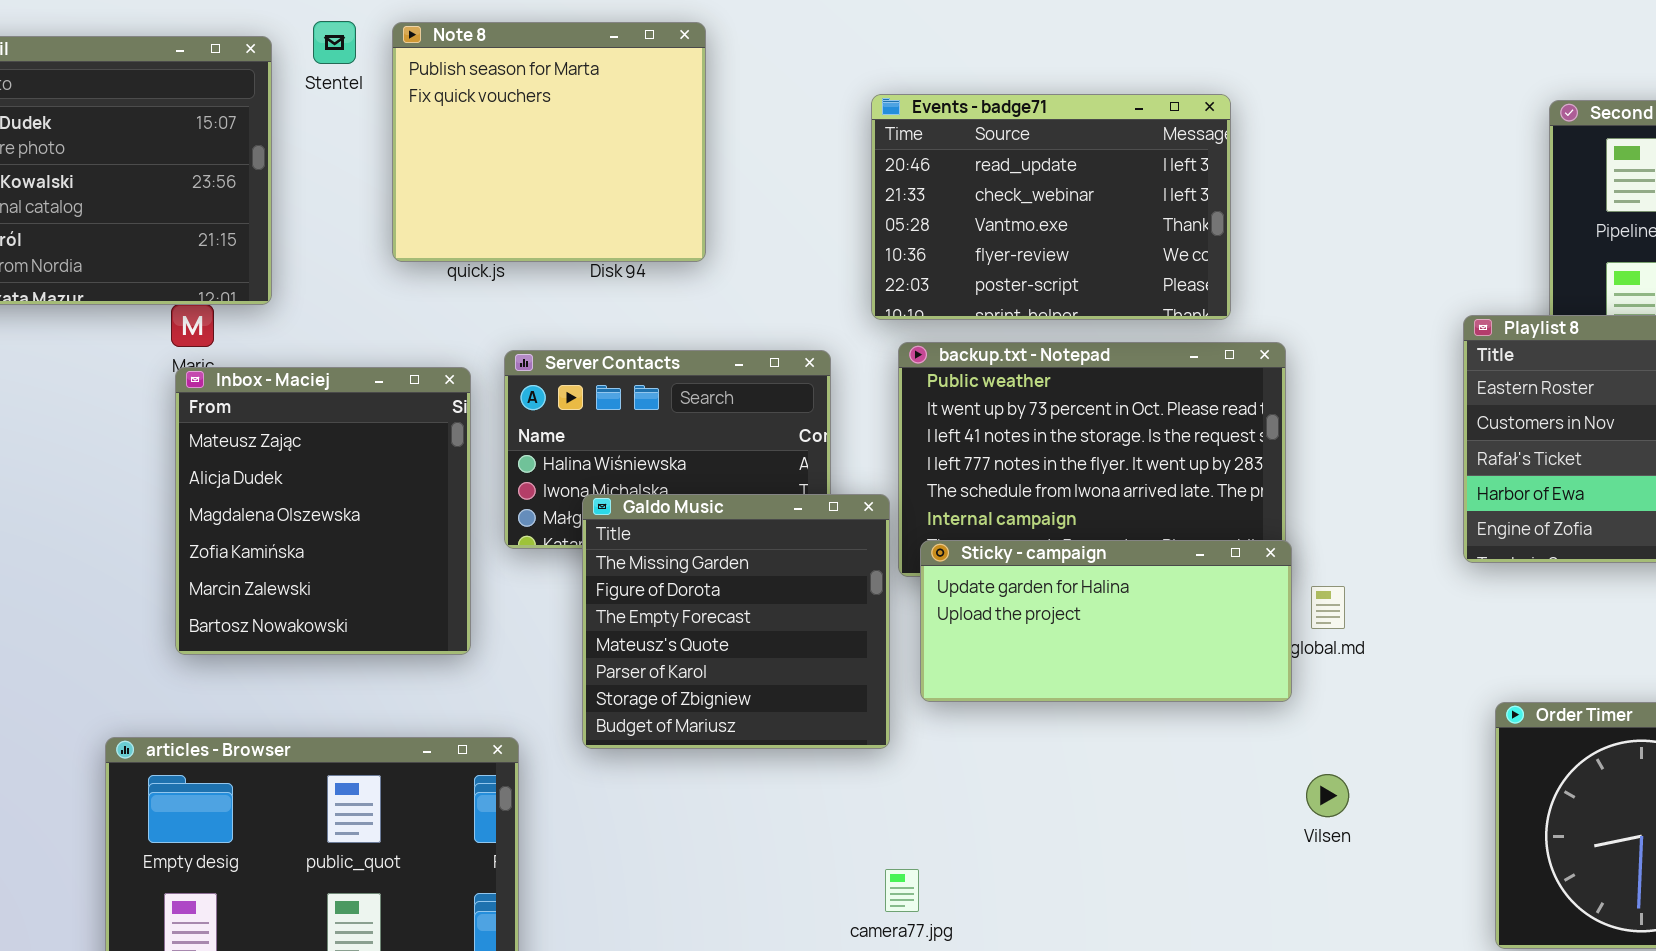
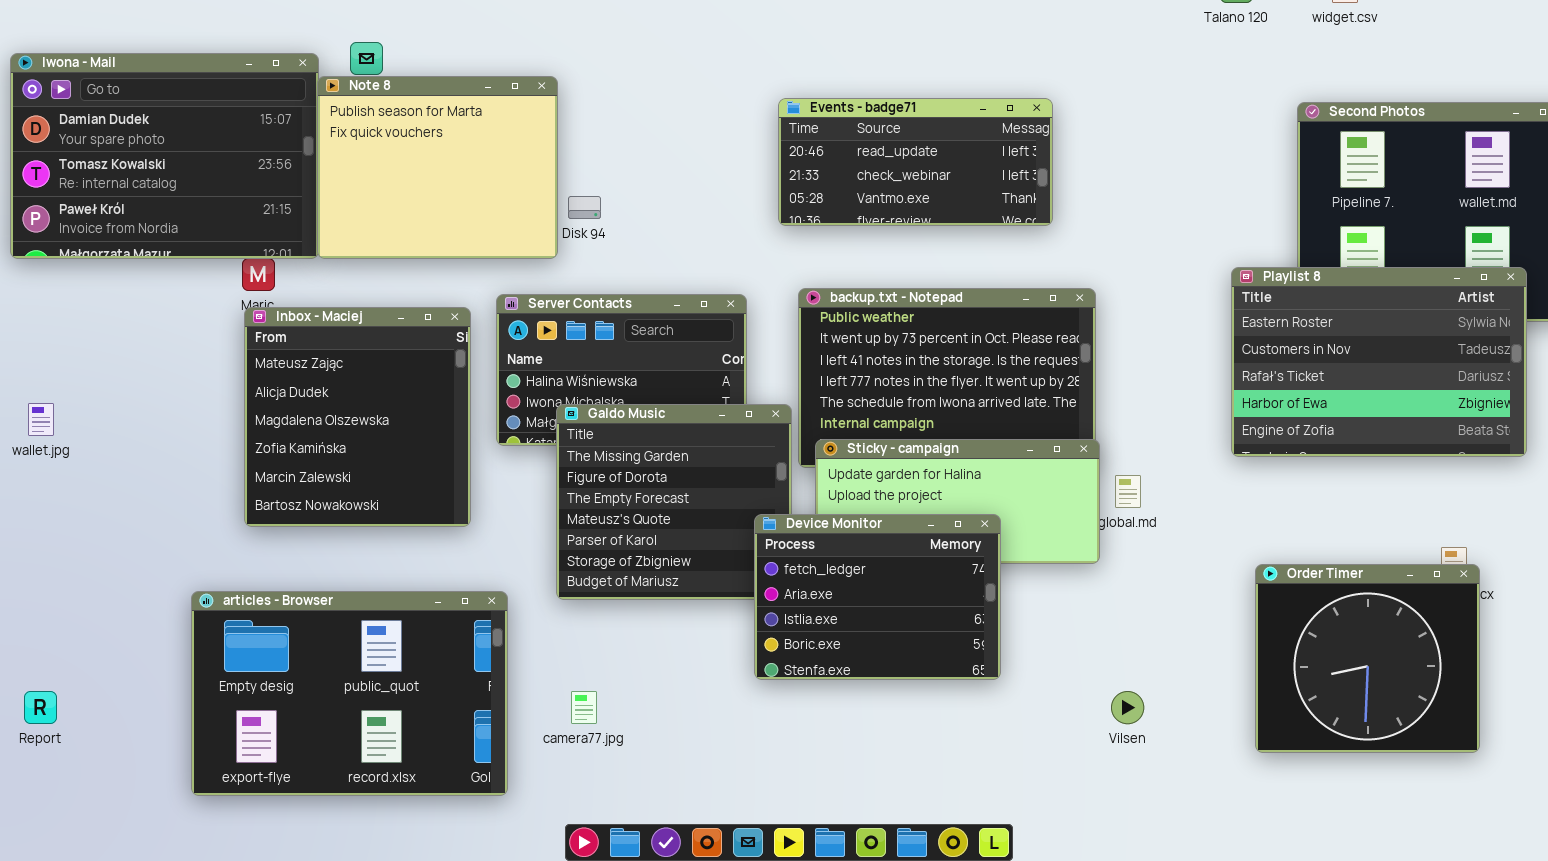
Note 8: [392,22,706,262] -> [317,76,558,259], moved
Events - badge71: [871,94,1231,320] -> [778,98,1053,226], resized
Device Monitor: none -> [754,514,1001,680], opened
Vilsen: [1306,774,1349,817] -> [1111,691,1144,724], moved
camera77.jpg: [885,869,919,912] -> [571,691,597,724], moved

